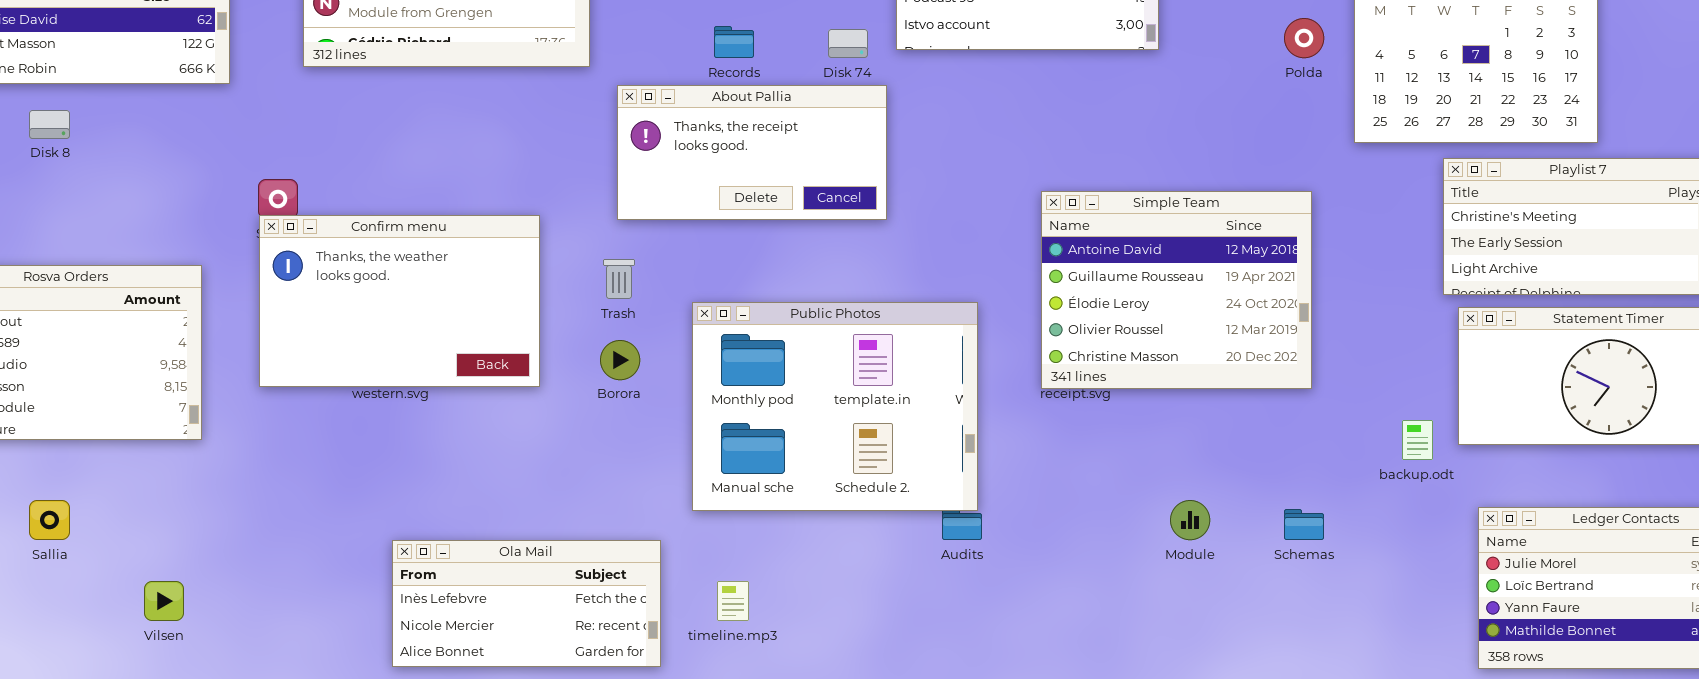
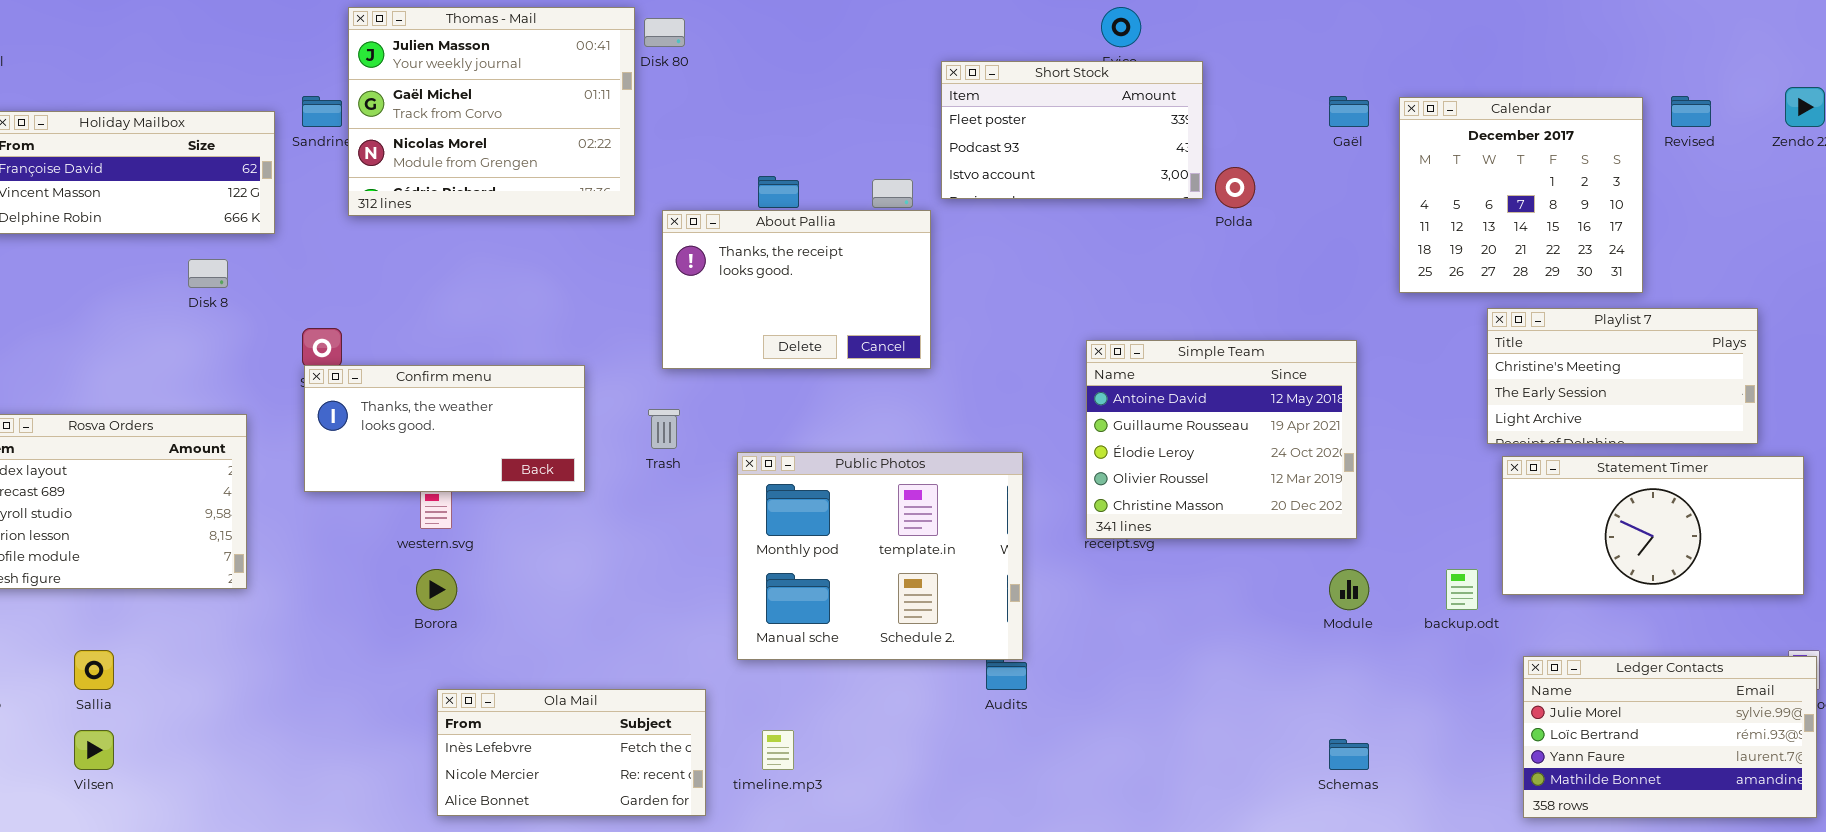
Polda: [1284,18,1324,58] -> [1215,167,1255,208], moved
About Pallia: [617,85,887,220] -> [662,210,931,369], resized
Disk 8: [29,110,70,139] -> [188,259,228,288], moved
Confirm menu: [259,215,540,387] -> [304,365,585,492], resized
Borora: [600,340,640,380] -> [416,569,457,610], moved
Module: [1170,500,1210,540] -> [1329,569,1369,610], moved
Schemas: [1284,509,1324,540] -> [1329,739,1369,770], moved
Vilsen: [144,581,184,621] -> [74,730,114,770], moved

